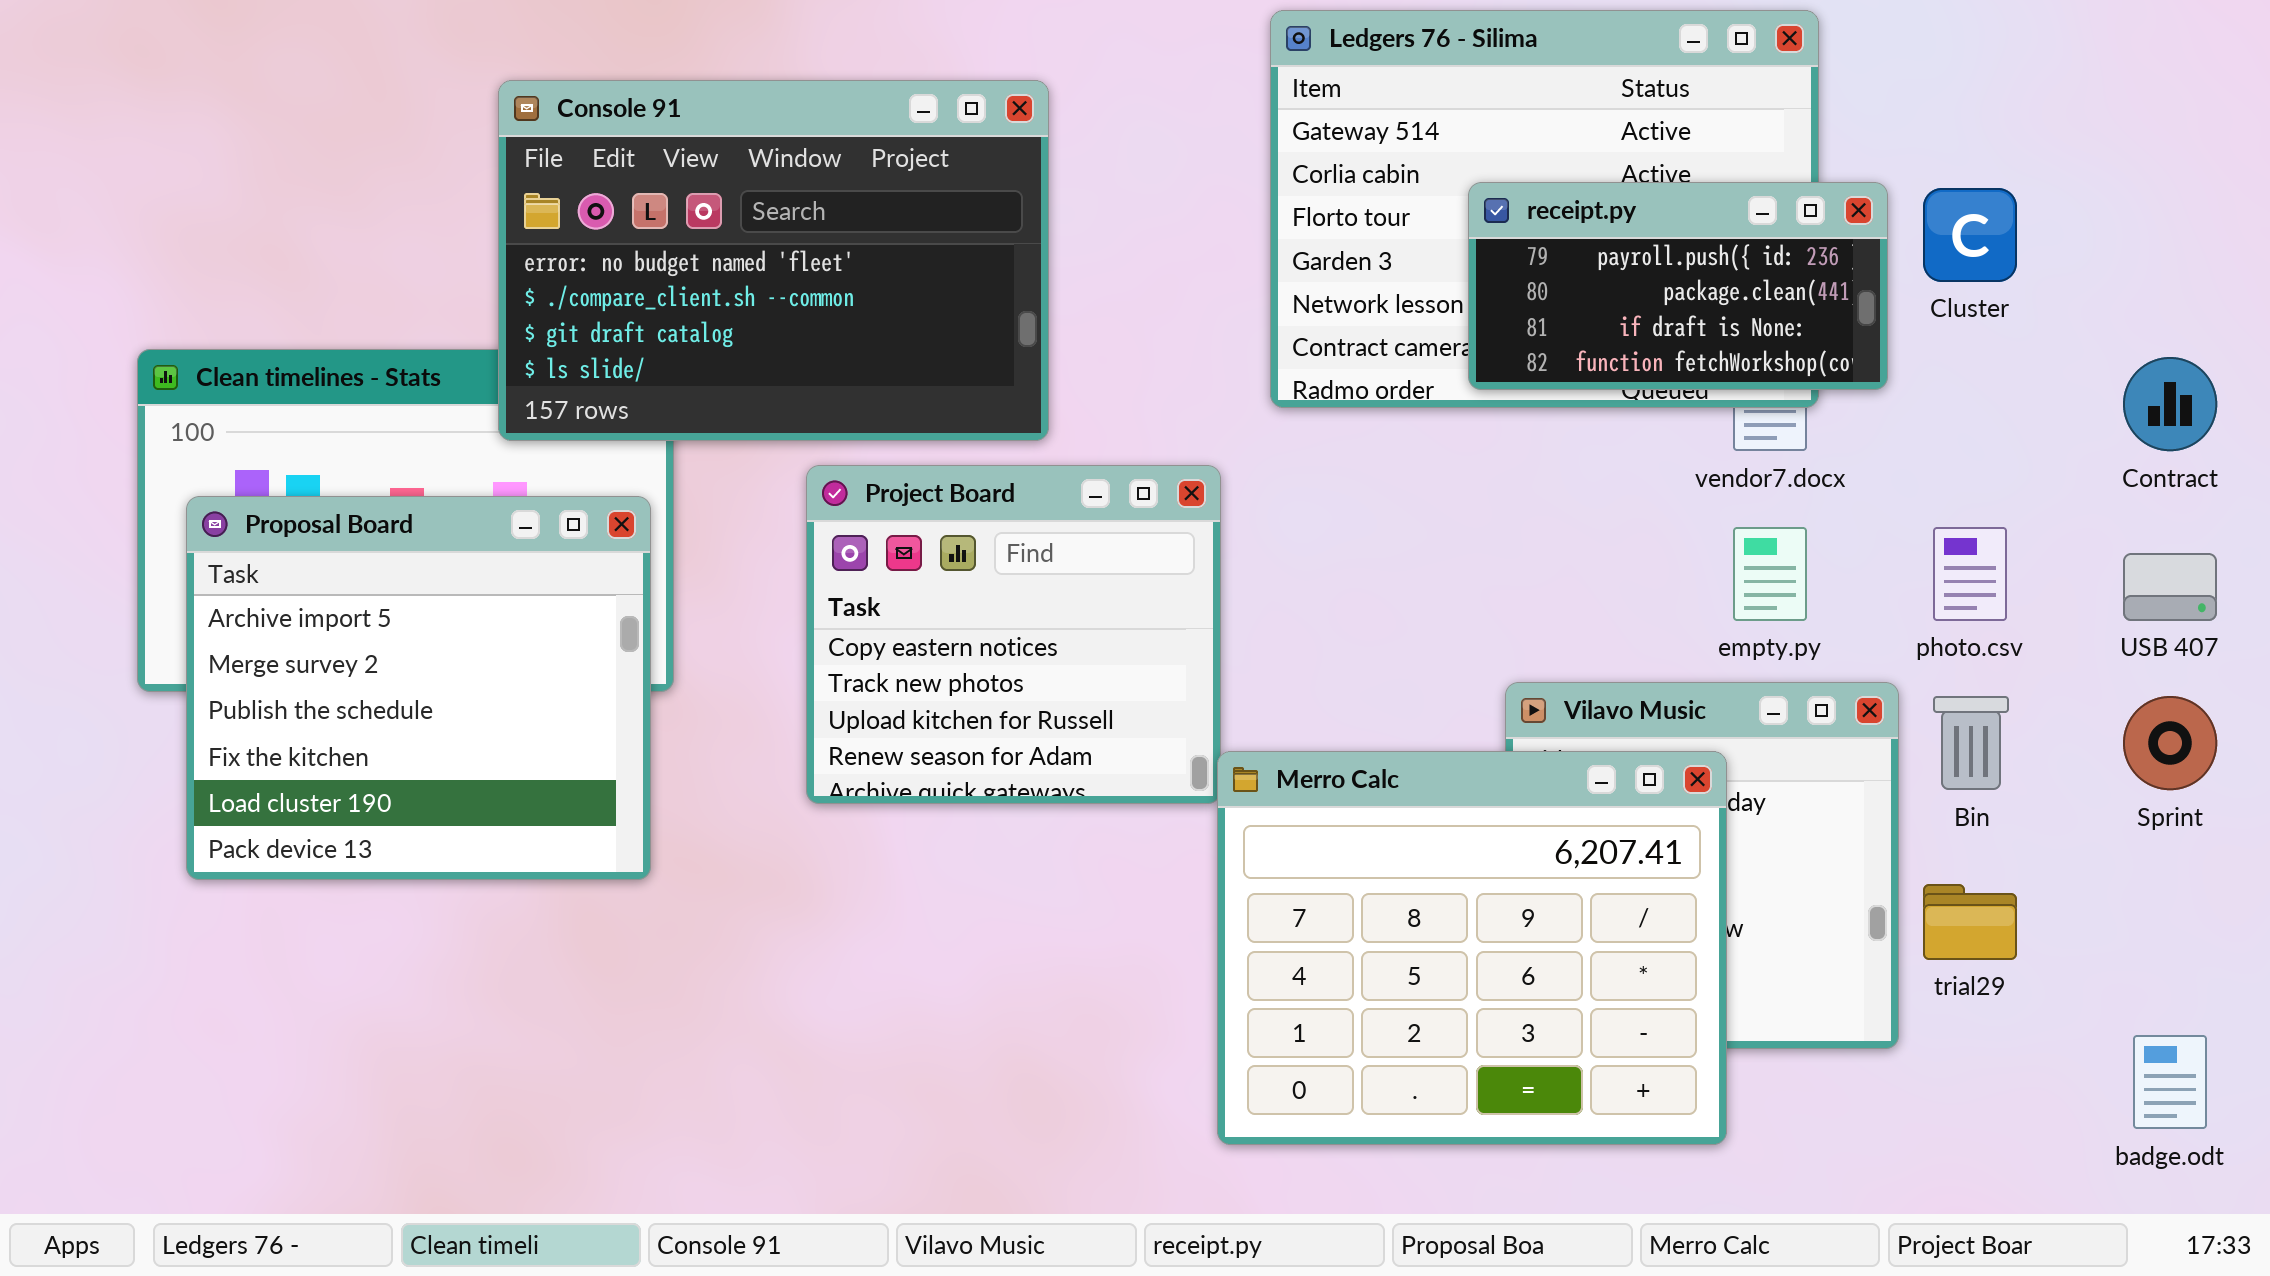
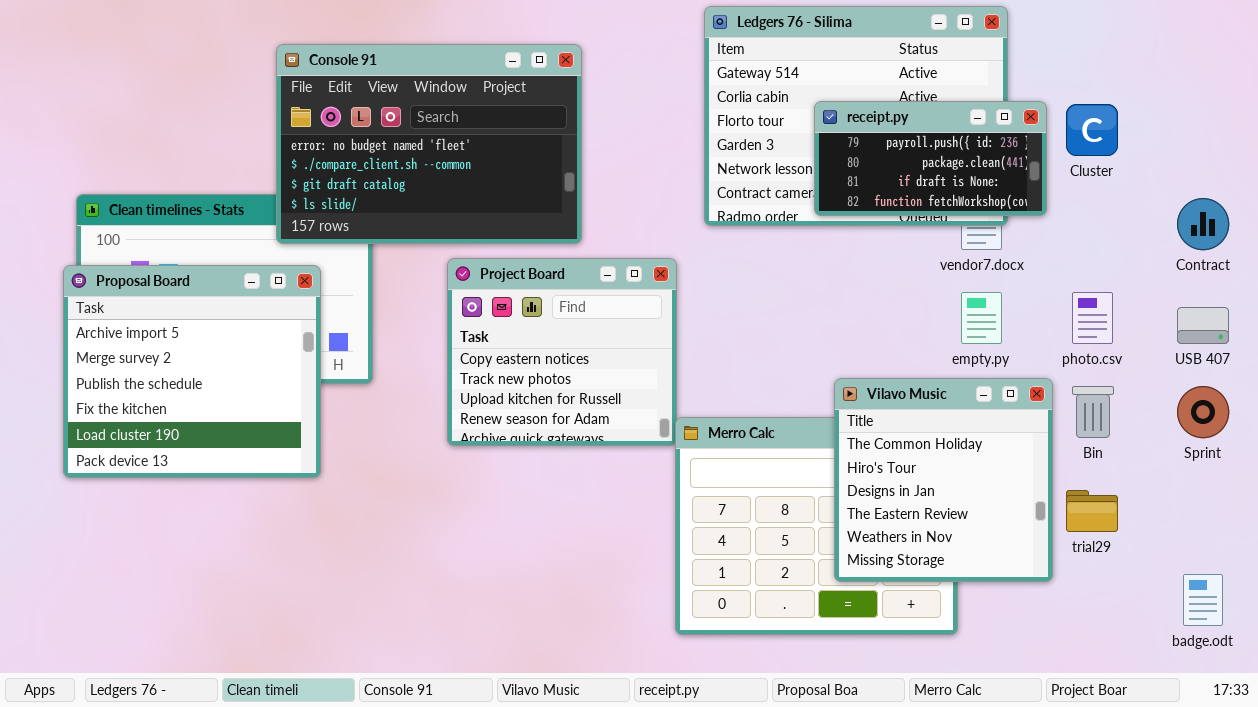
Proposal Board: [186,496,651,880] -> [63,265,321,478], moved
Vilavo Music: [1505,682,1899,1049] -> [834,378,1053,582], raised

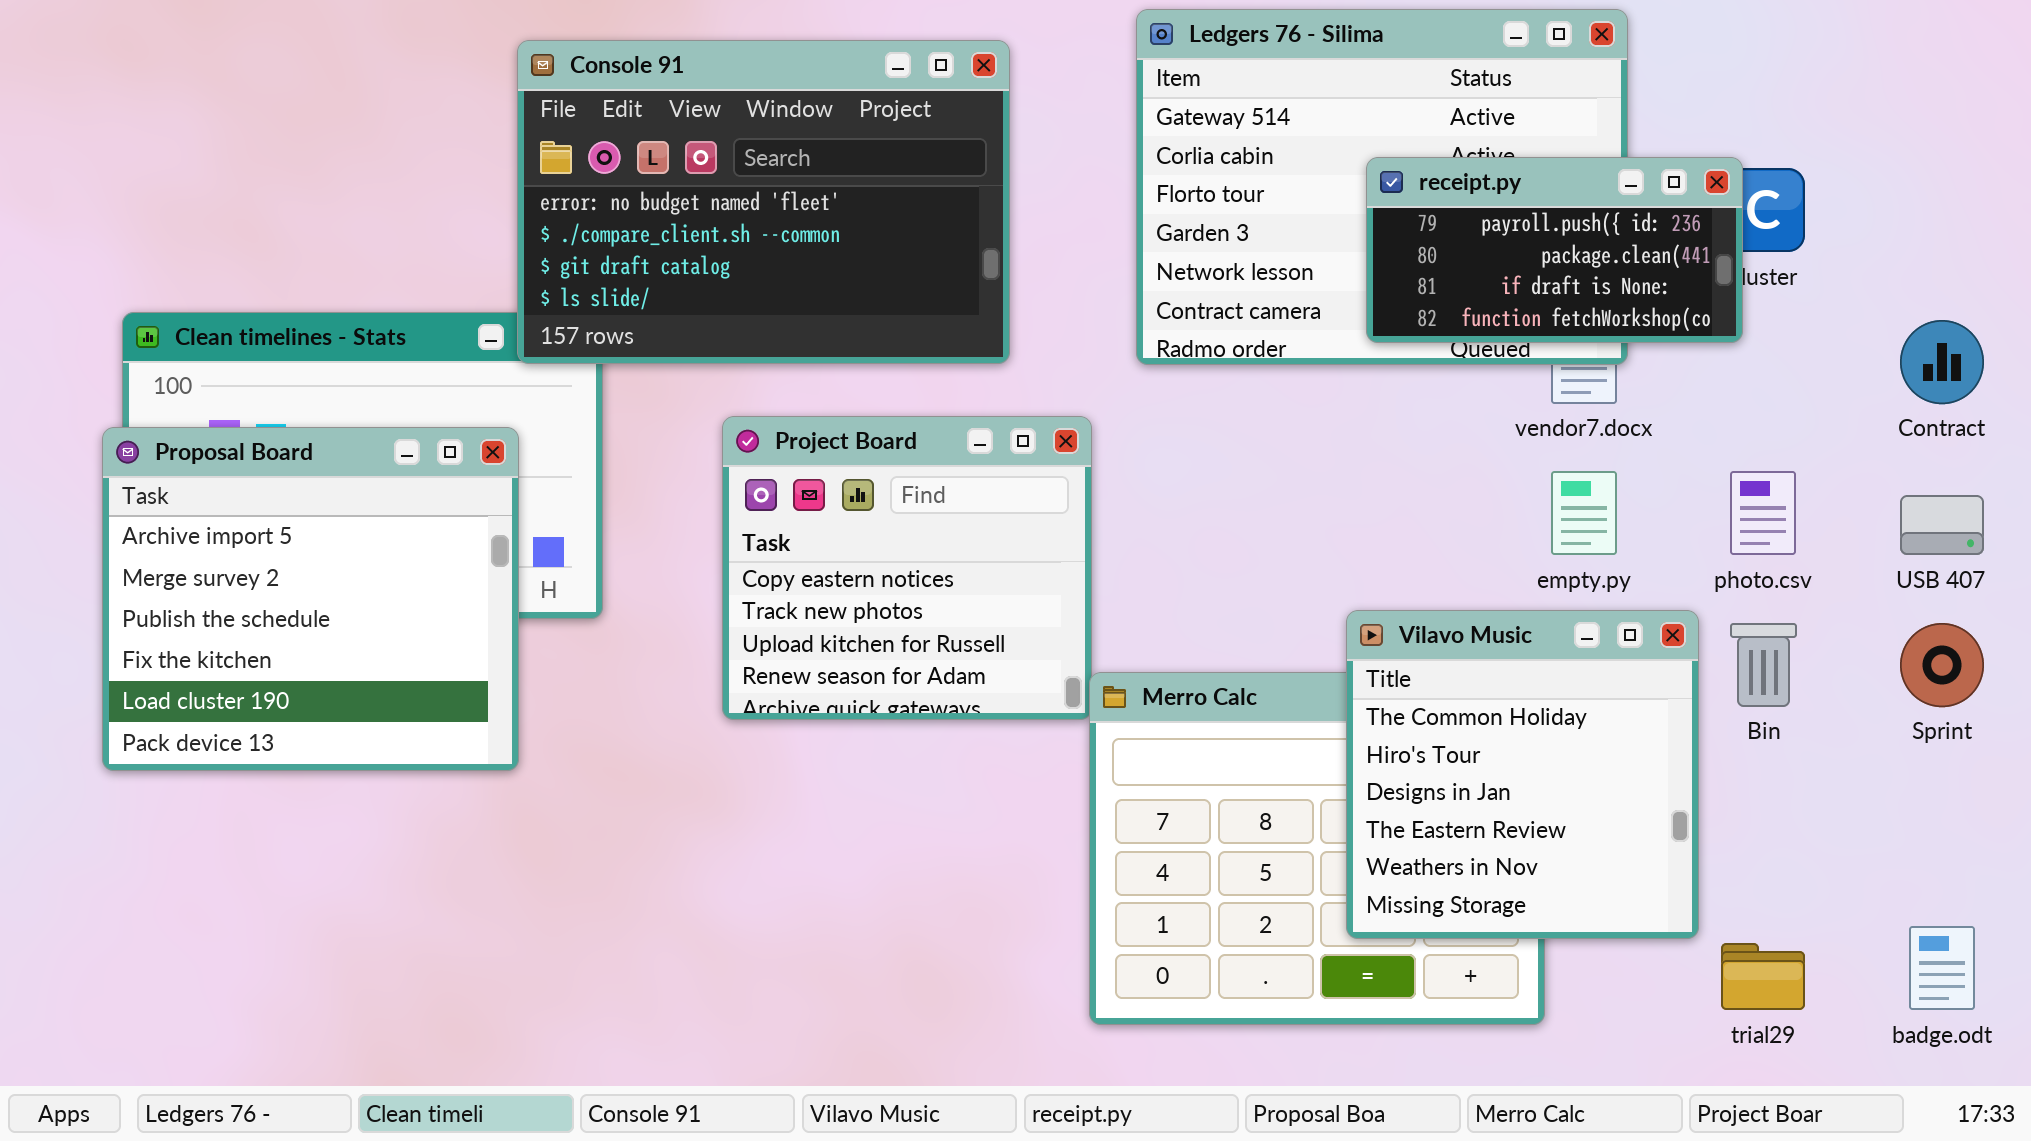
Console 91: [276,44,582,244] -> [517,40,1010,364], moved
receipt.py: [814,101,1047,216] -> [1366,157,1743,343], moved
trial29: [1066,490,1118,532] -> [1721,943,1805,1010], moved

